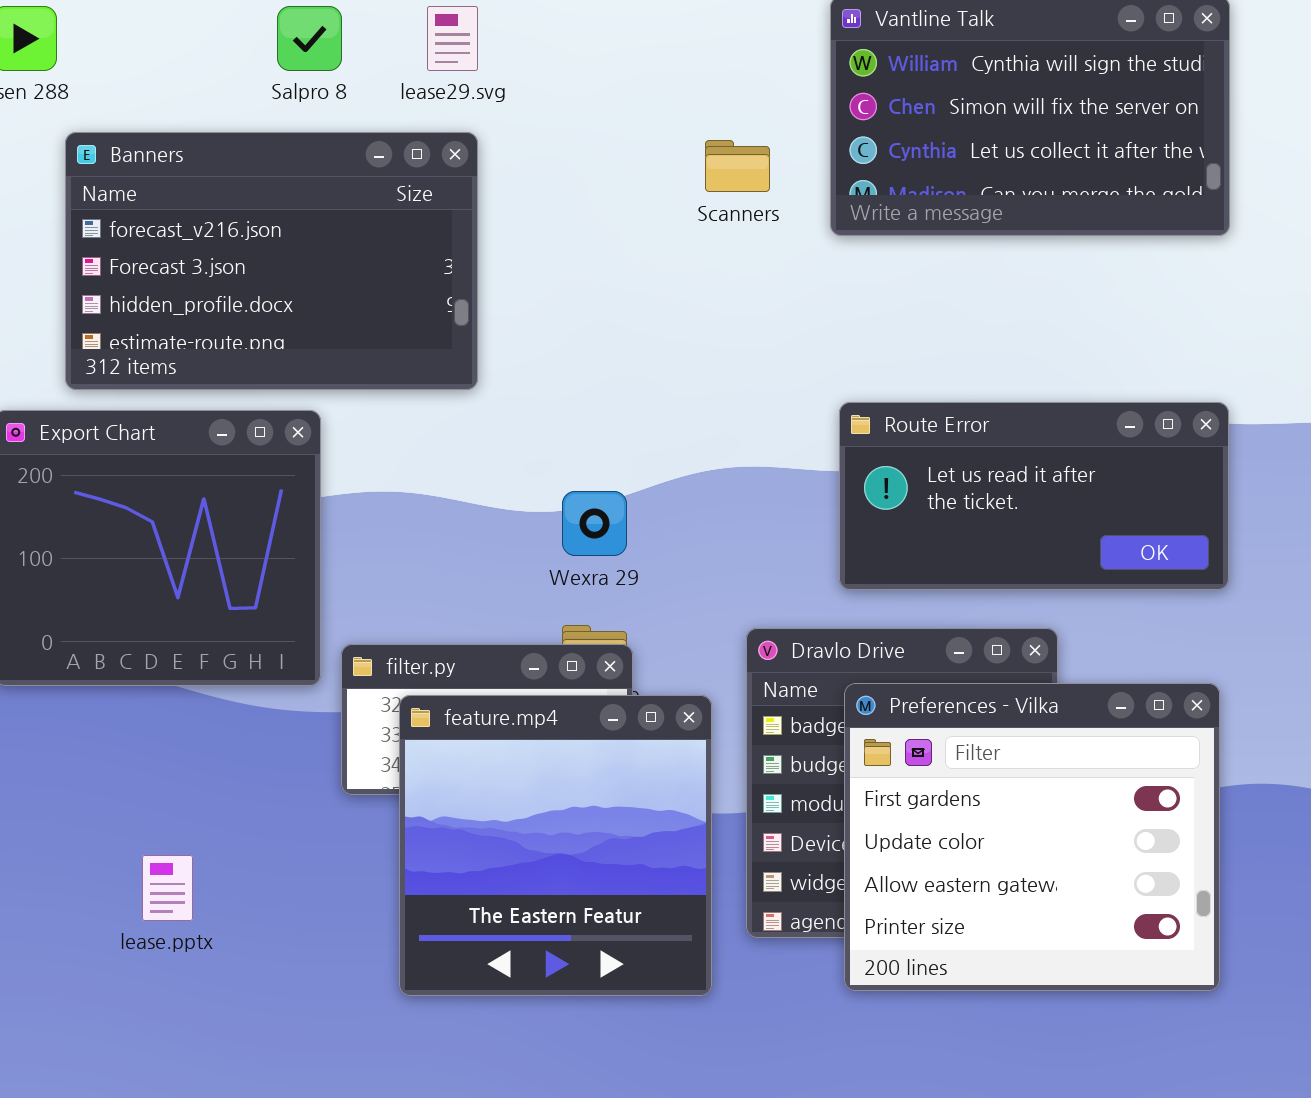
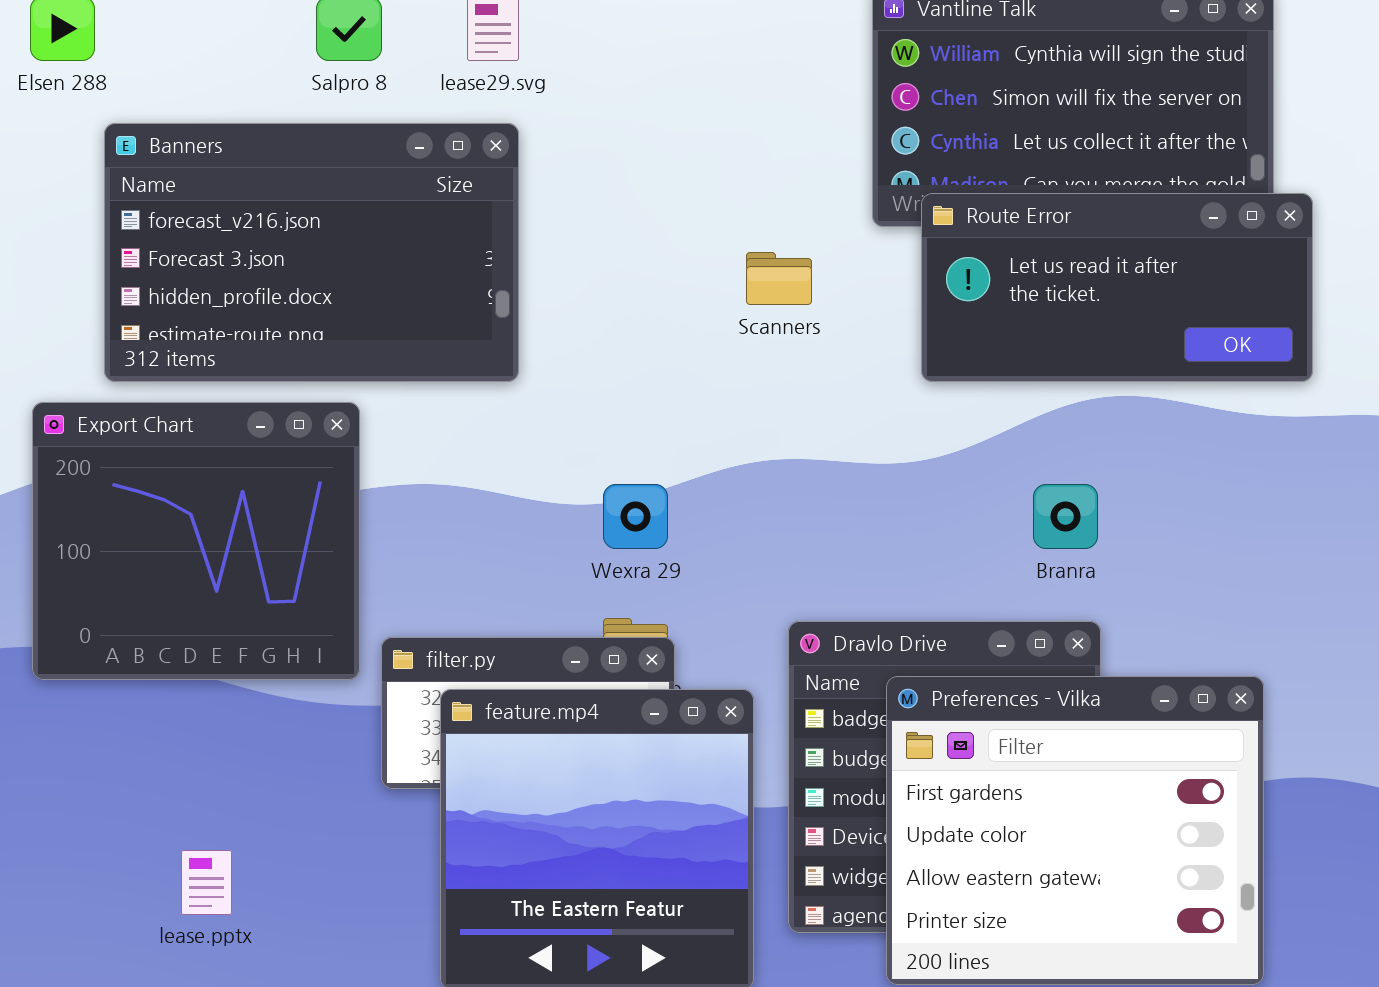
Scanners: [705,140,770,192] -> [746,252,812,305], moved
Route Error: [839,402,1229,590] -> [921,193,1313,382], moved

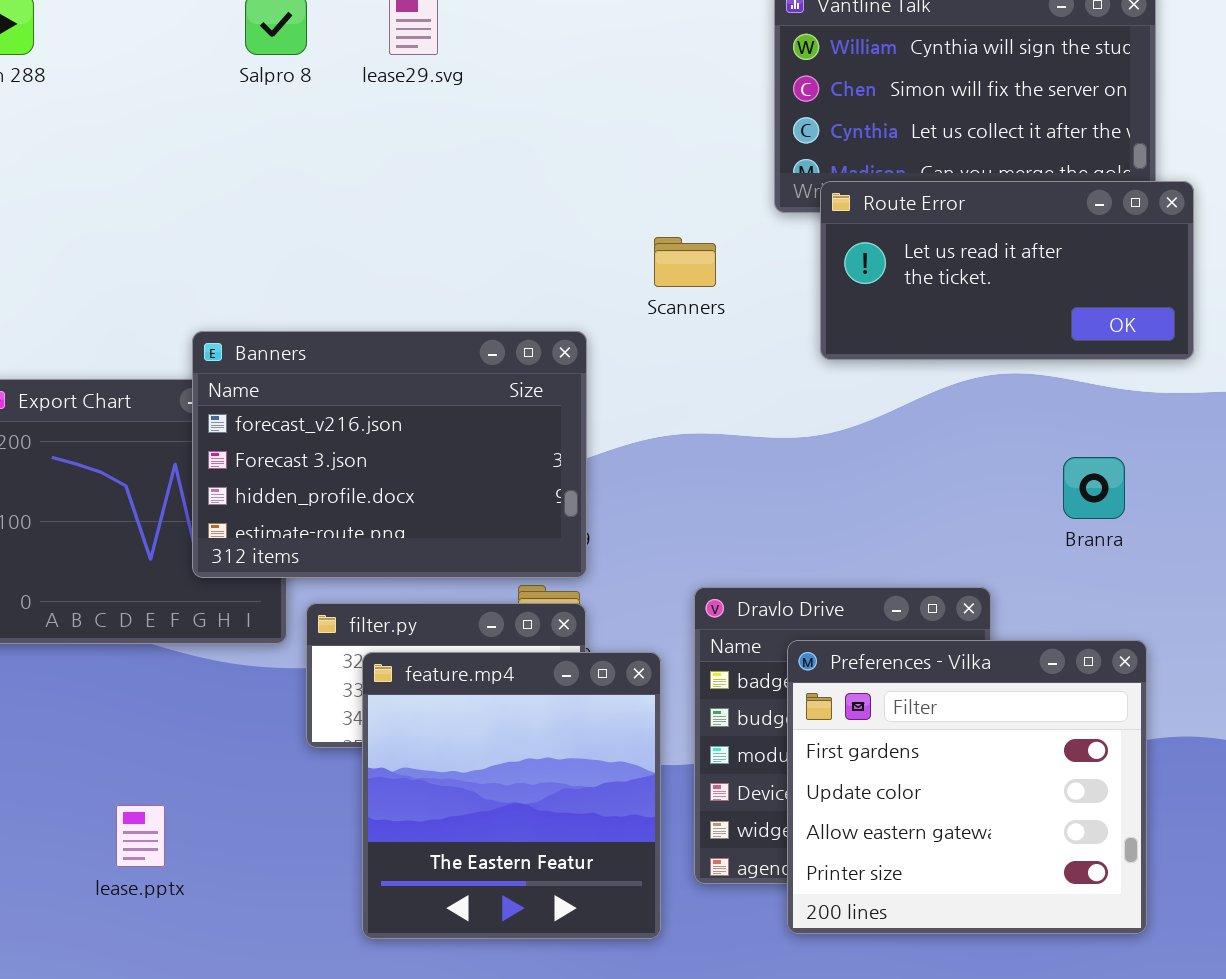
Banners: [104,123,519,382] -> [192,331,587,578], moved
Branra: [1033,484,1098,549] -> [1063,457,1125,519], moved

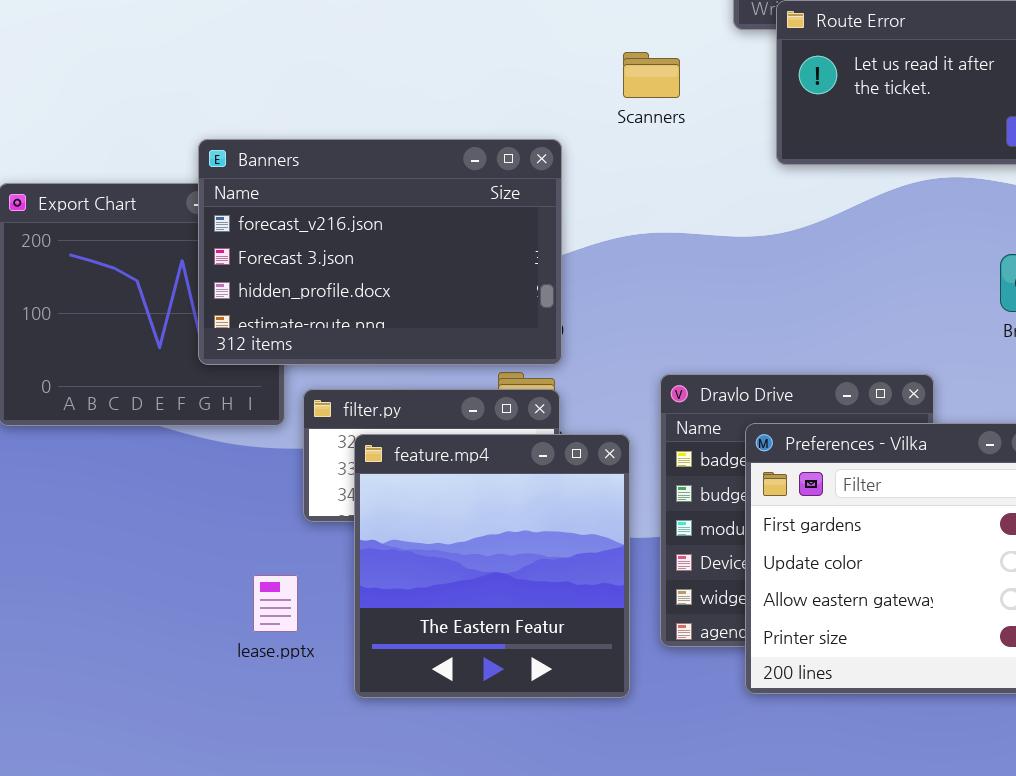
lease.pptx: [116,805,165,867] -> [253,575,298,632], moved

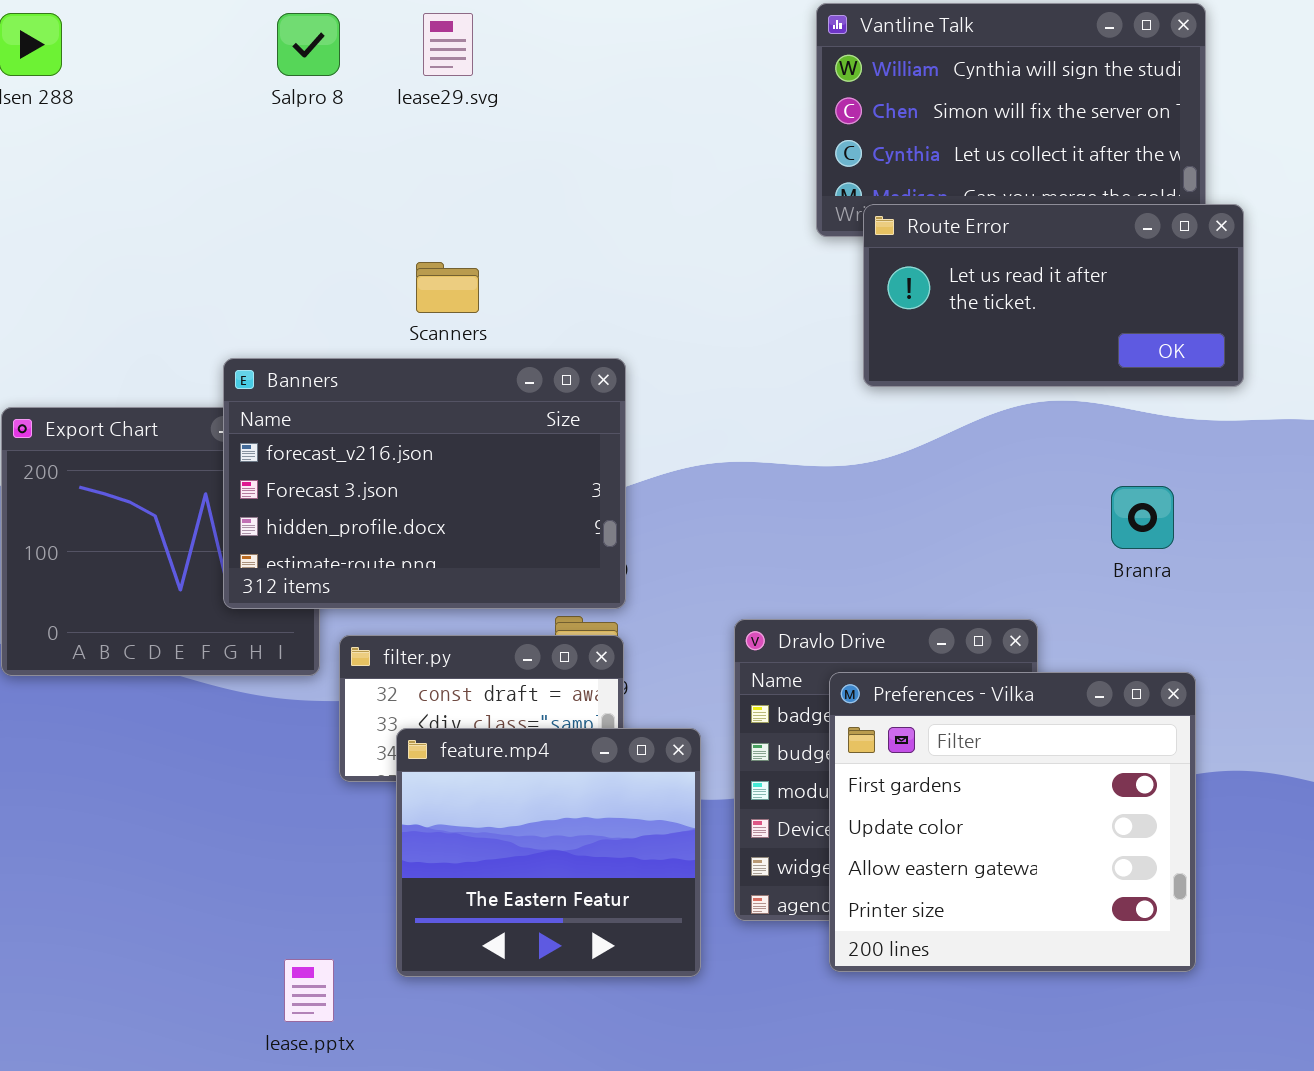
Scanners: [623,52,680,98] -> [416,262,479,313], moved
feature.mp4: [354,434,630,698] -> [396,728,701,977], resized
lease.pptx: [253,575,298,632] -> [284,959,334,1022], moved

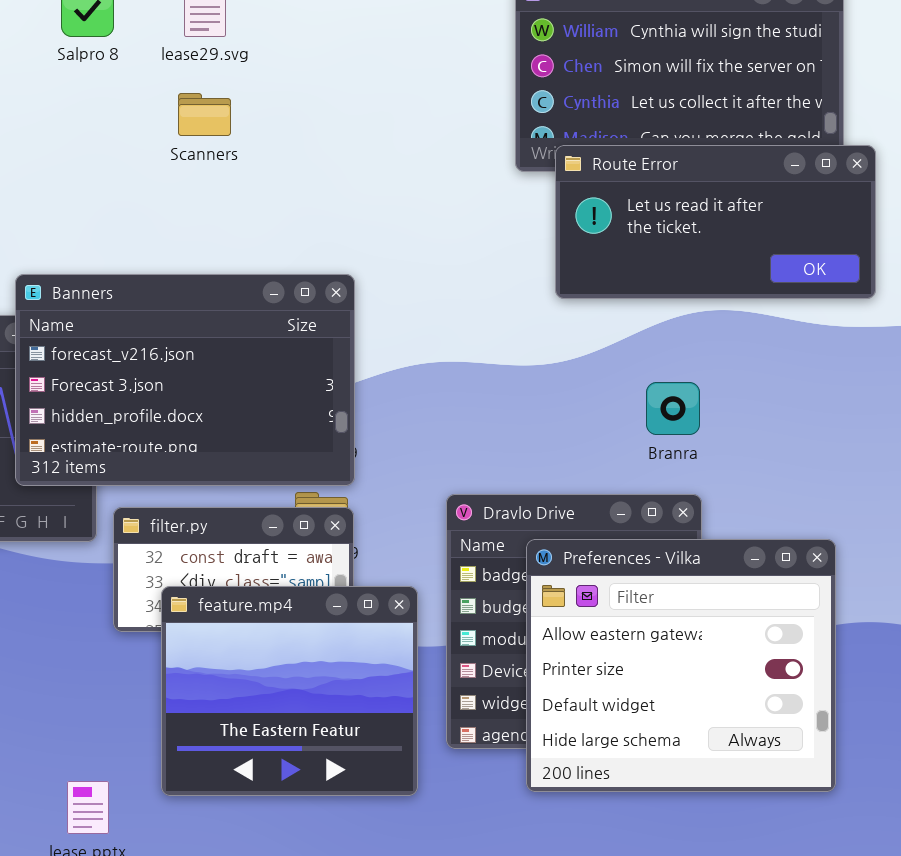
Scanners: [416,262,479,313] -> [178,93,231,136], moved
Branra: [1111,486,1174,549] -> [646,382,700,435], moved
Preferences - Vilka: [829,672,1196,972] -> [526,539,836,792], scrolled down 2 rows

